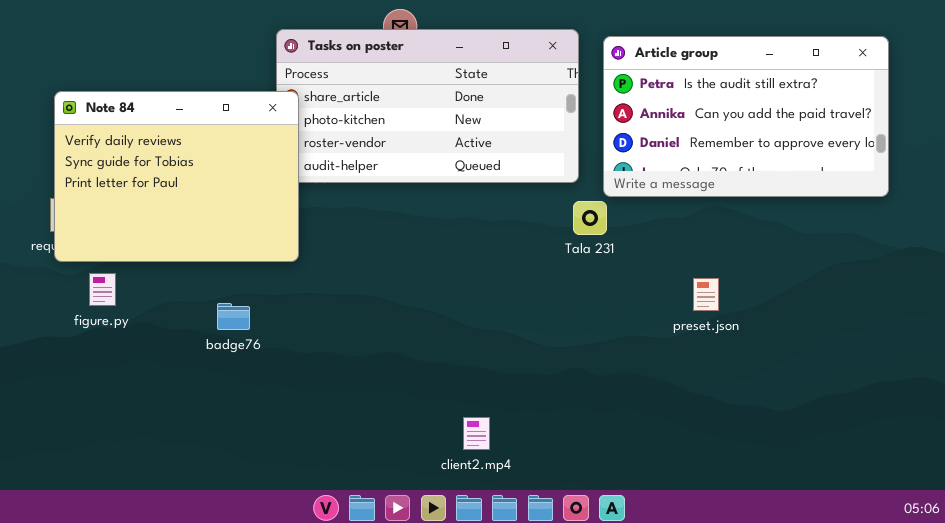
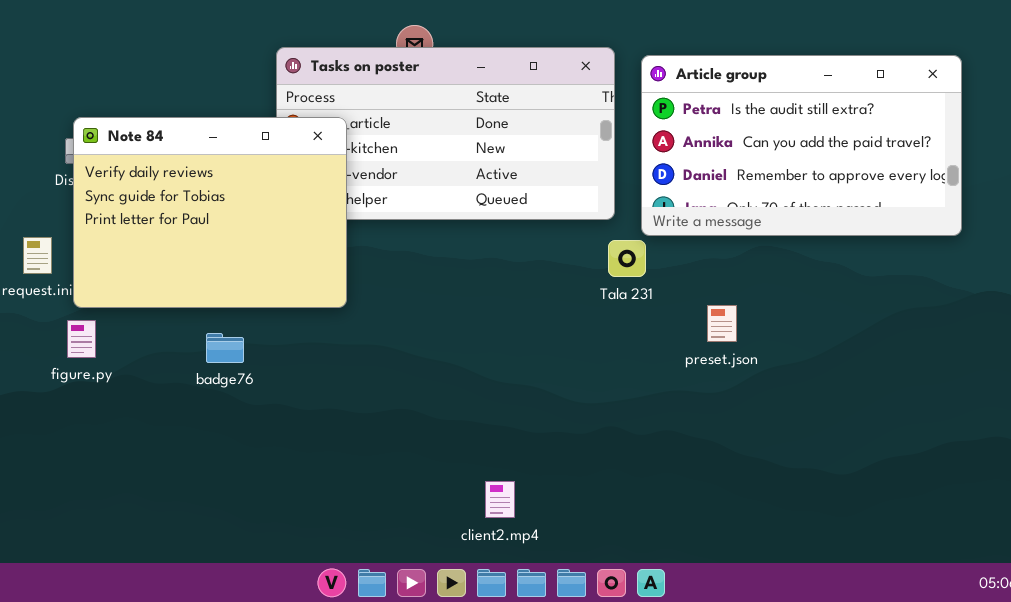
Note 84: [54,91,299,262] -> [73,117,347,308], moved
preset.json: [693,278,719,311] -> [707,305,737,342], moved
badge76: [217,303,250,330] -> [206,333,244,363], moved

